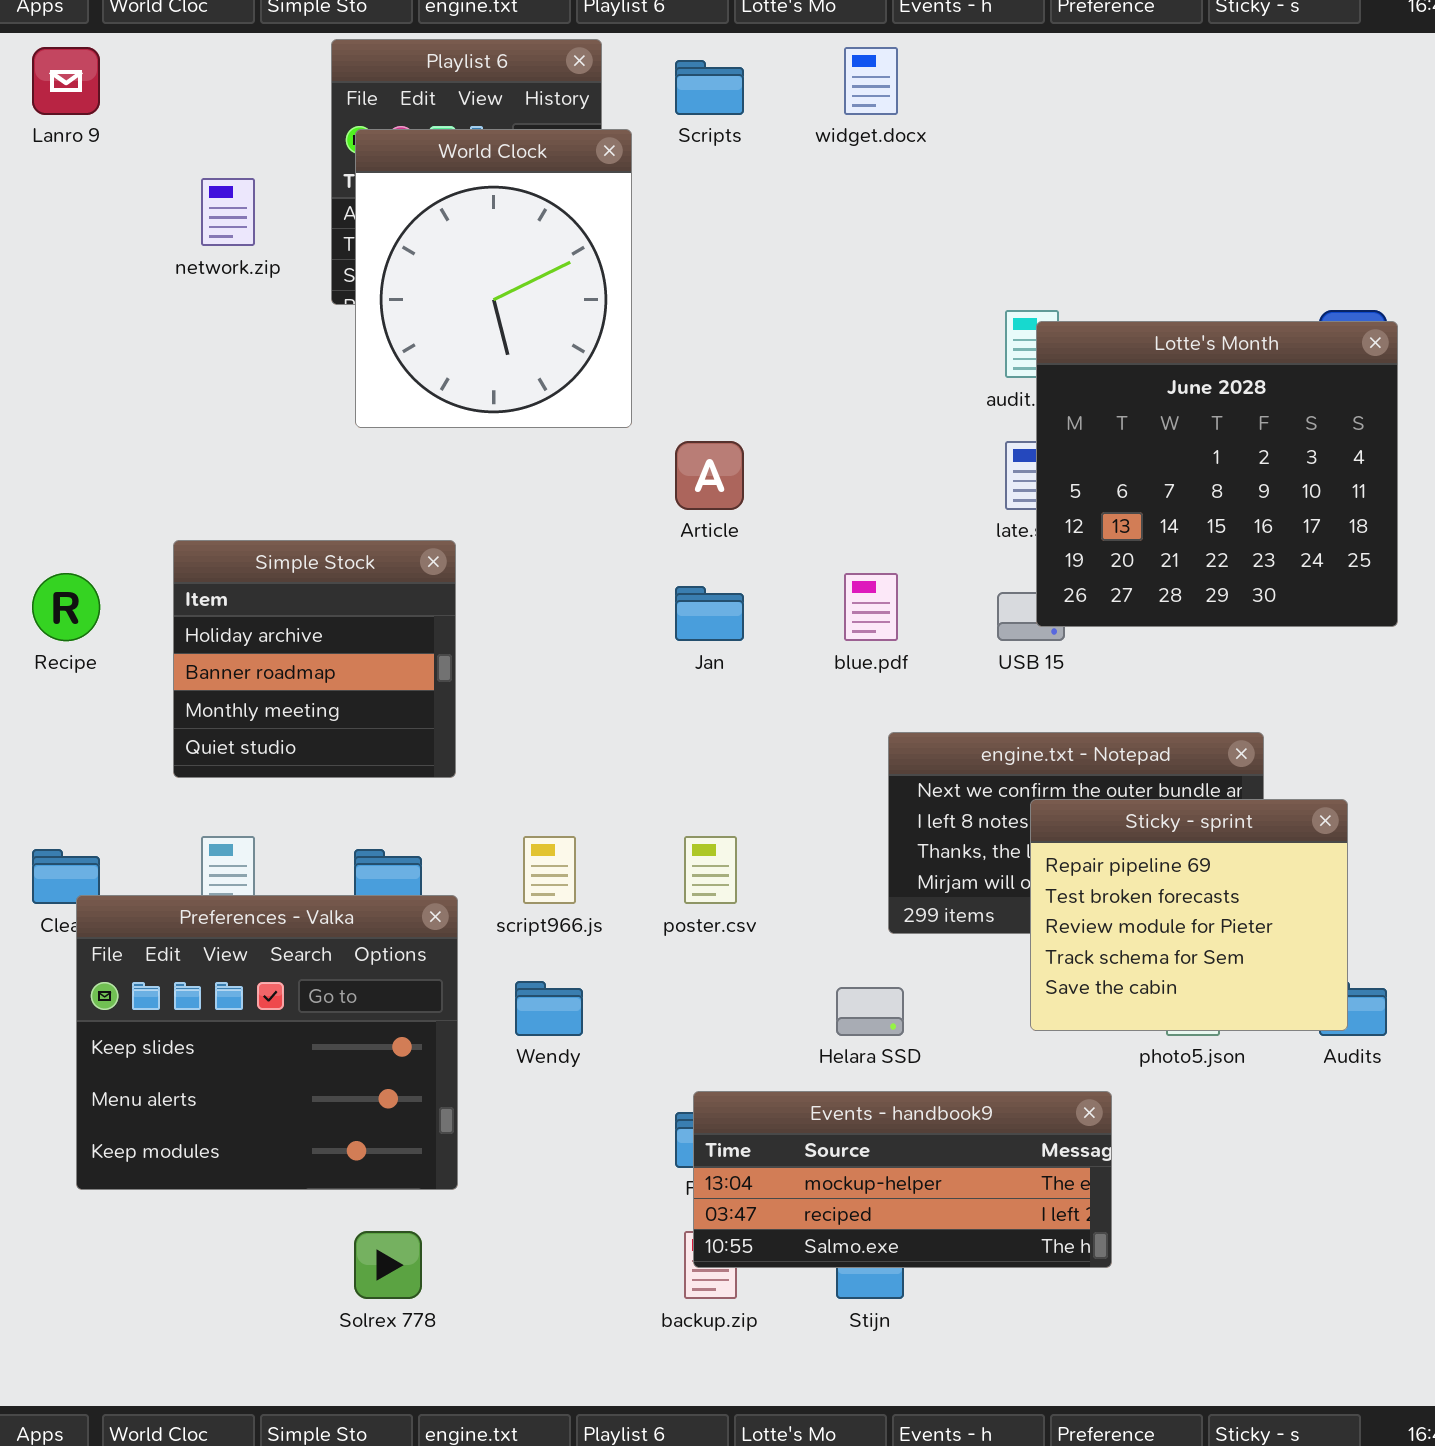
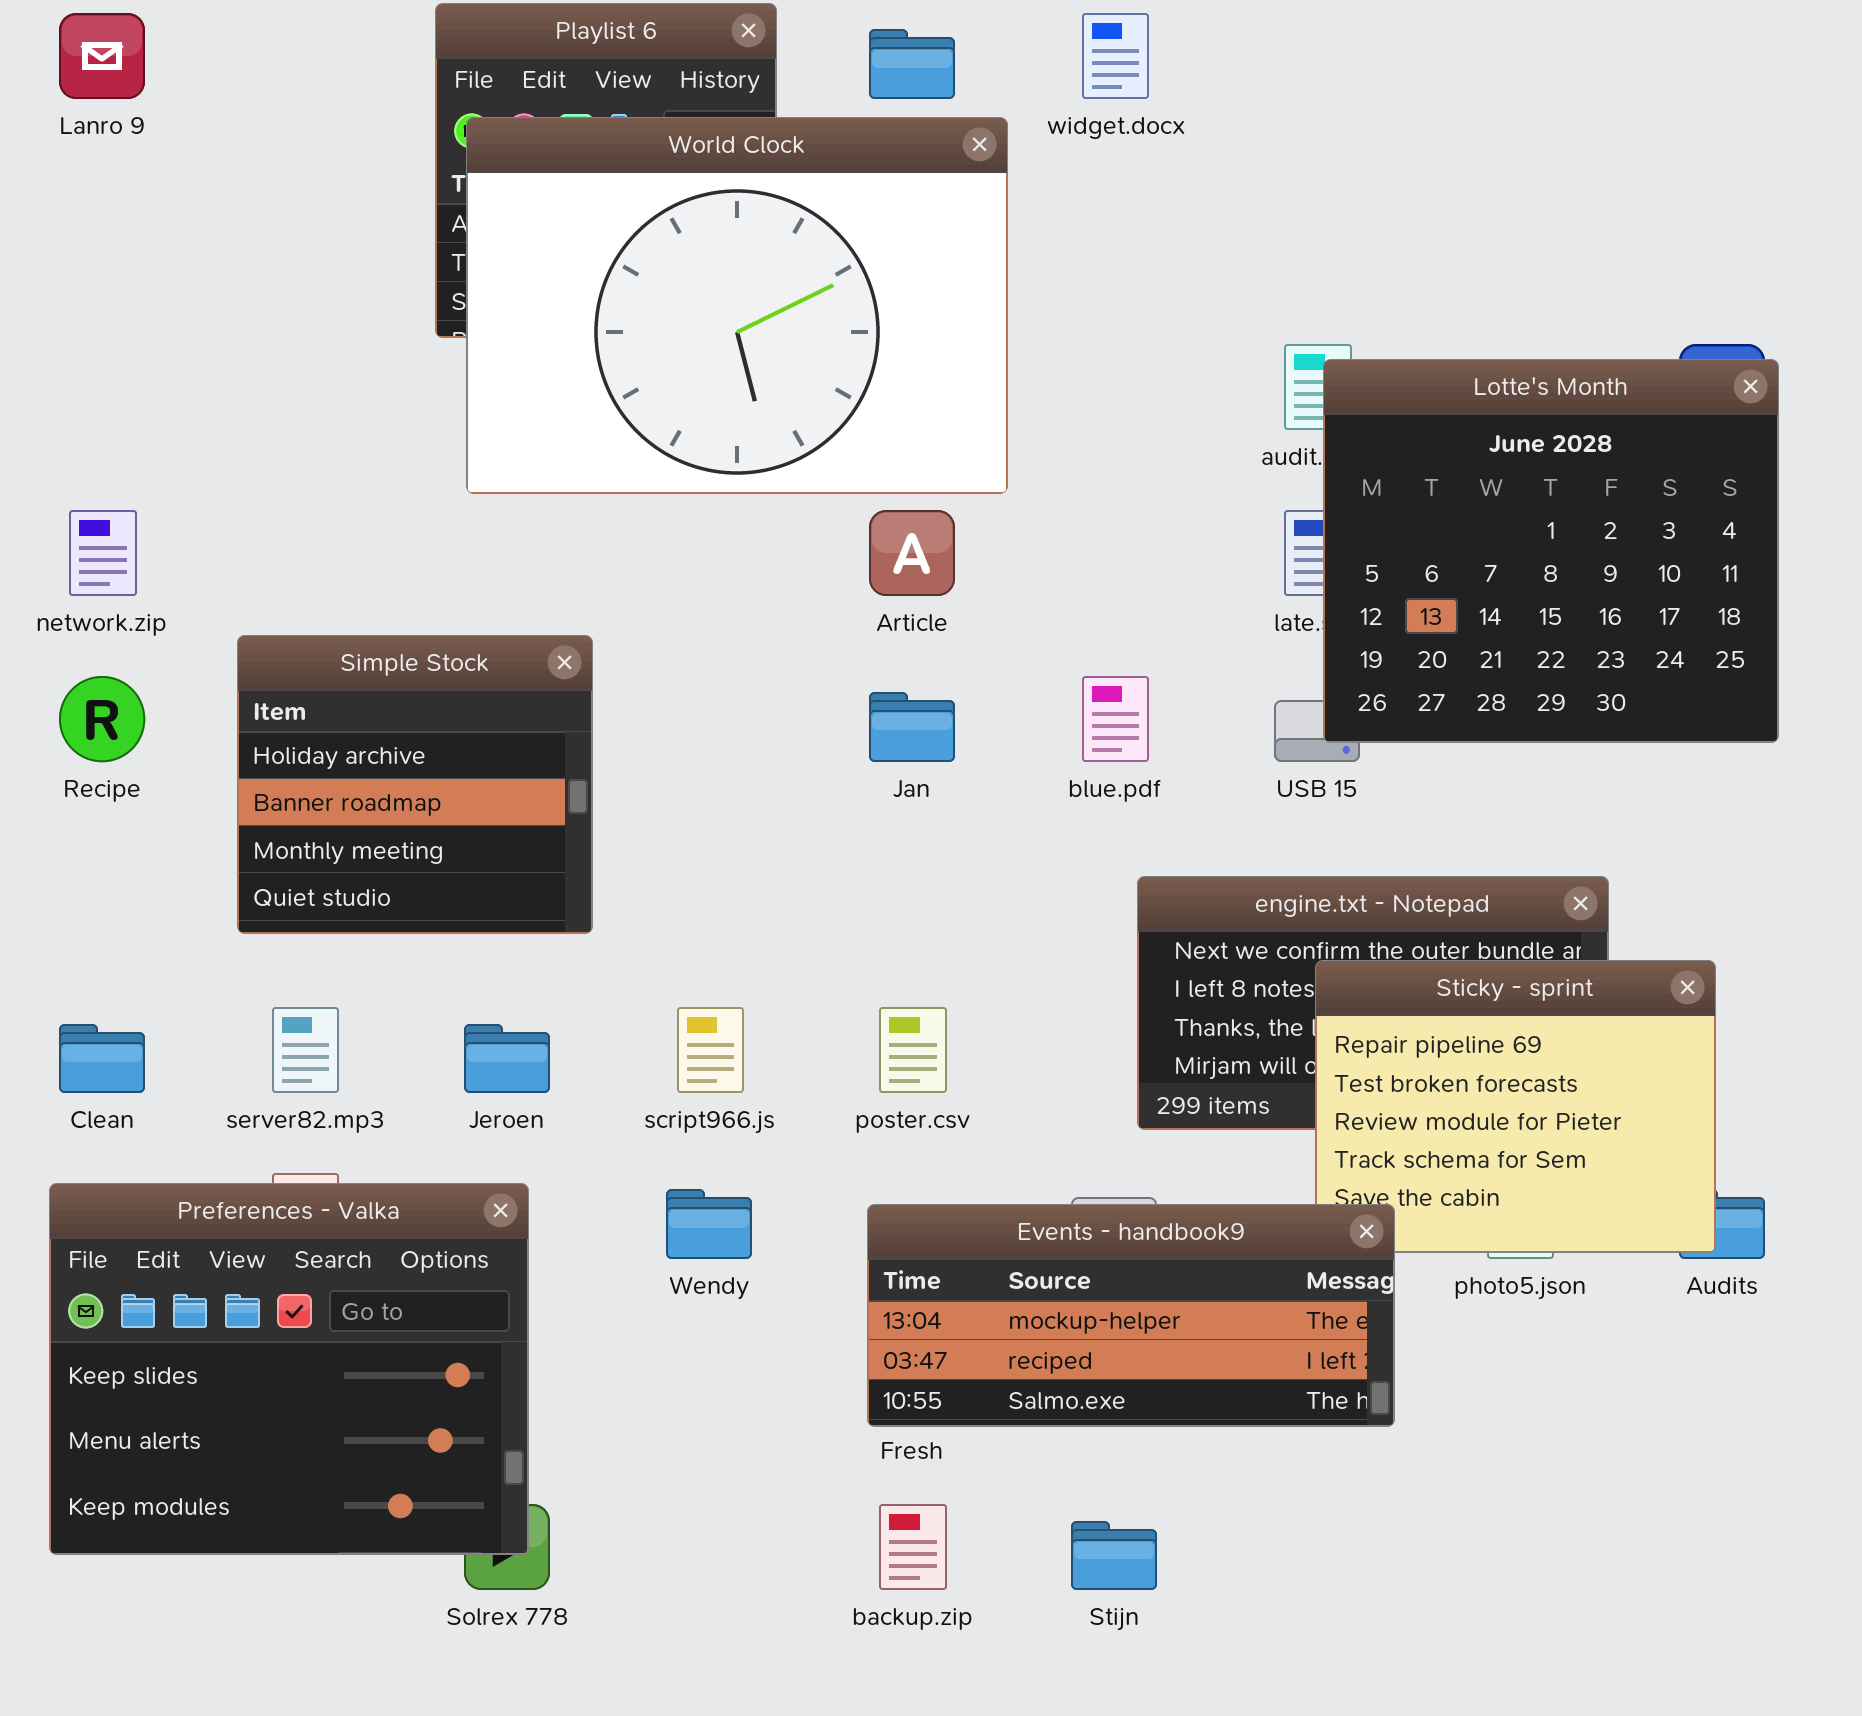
World Clock: [355,129,632,428] -> [466,117,1008,494], resized
network.zip: [201,178,255,246] -> [69,510,137,596], moved
Preferences - Valka: [76,895,458,1190] -> [49,1183,529,1555], moved
Events - handbook9: [693,1091,1112,1268] -> [867,1204,1395,1427], moved

